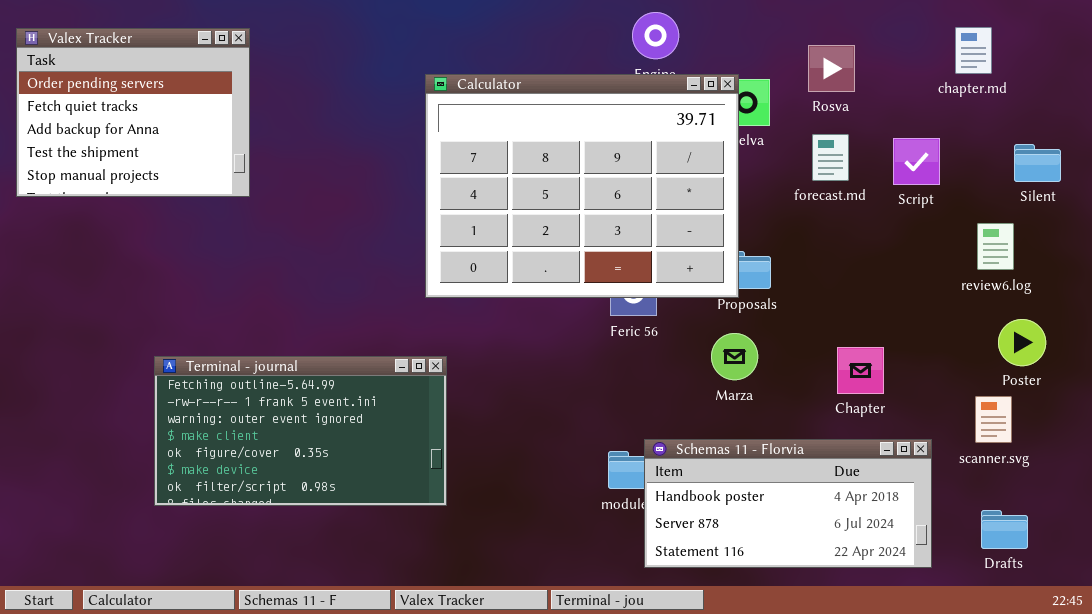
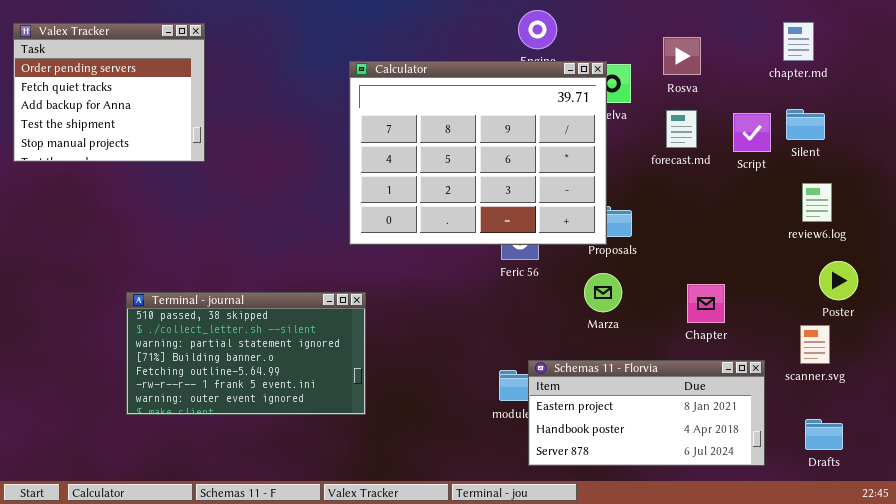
Silent: [1014,144,1061,182] -> [786,109,825,140], moved
Terminal - journal: [154,356,447,506] -> [126,292,366,415], scrolled up 4 rows
Schemas 11 - Florvia: [644,439,932,568] -> [528,360,765,466], scrolled up 1 row

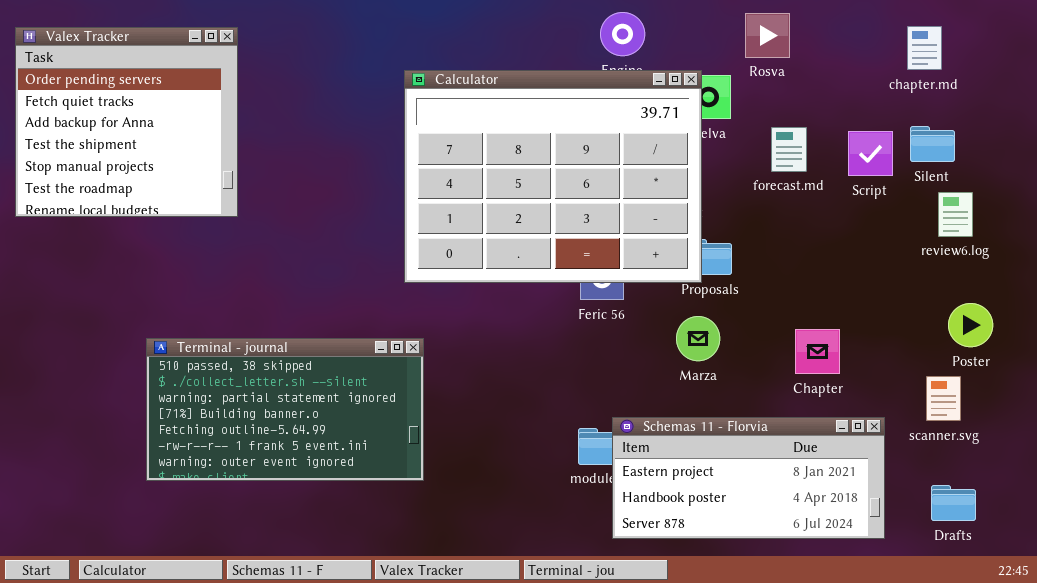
Valex Tracker: [13,23,205,162] -> [15,27,238,217], resized
Rosva: [663,37,701,75] -> [745,13,790,58], moved
review6.log: [802,183,832,222] -> [938,192,973,237], moved

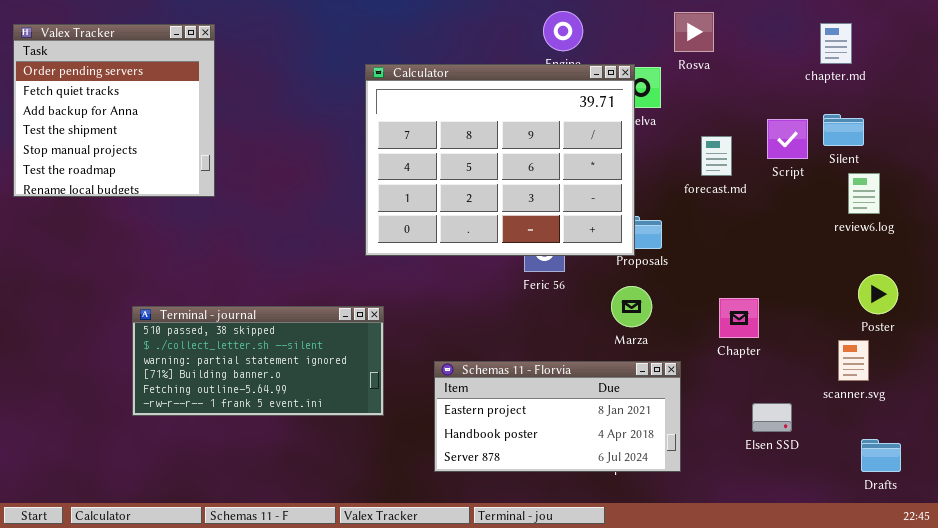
forecast.md: [771,127,807,172] -> [701,136,732,176], moved
Terminal - journal: [146,338,424,481] -> [132,306,384,416], resized
Schemas 11 - Florvia: [612,417,885,539] -> [434,361,681,472], moved
Drafts: [931,485,976,521] -> [861,439,901,472], moved

